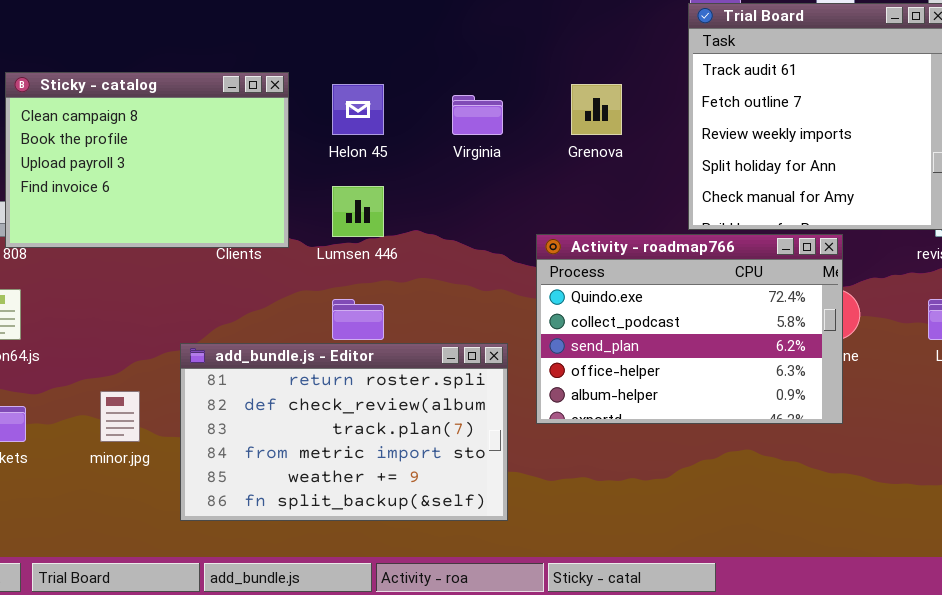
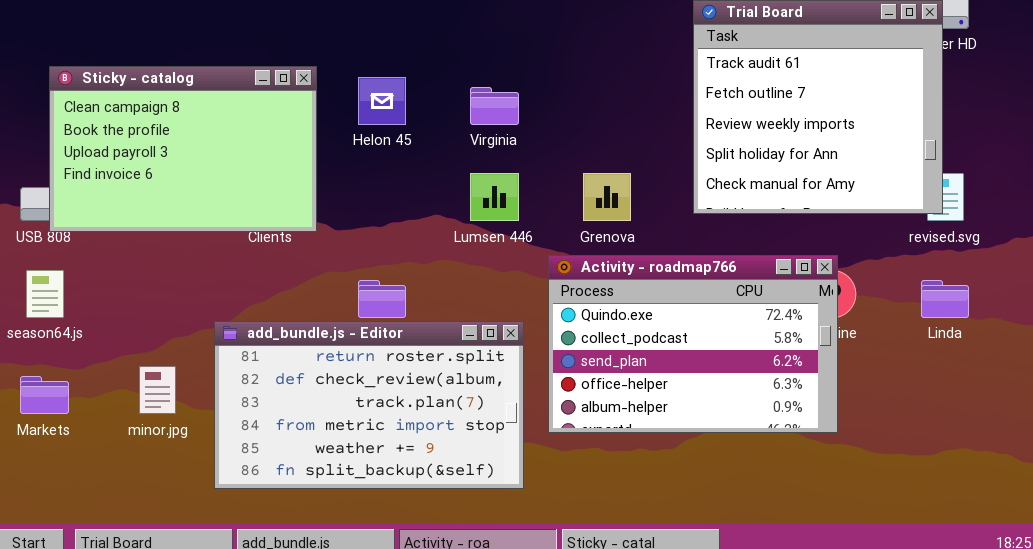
Grenova: [571,84,622,135] -> [583,173,631,221], moved
Lumsen 446: [332,186,384,237] -> [470,173,519,221], moved
Activity - roadmap766: [536,234,843,424] -> [548,255,838,433], moved

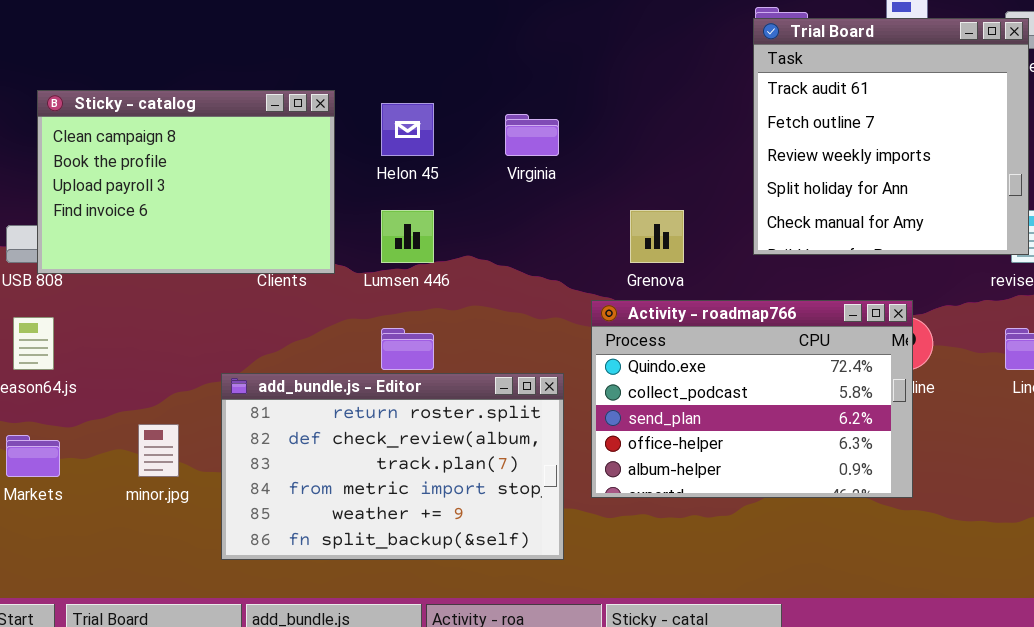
Lumsen 446: [470,173,519,221] -> [381,210,434,263], moved

